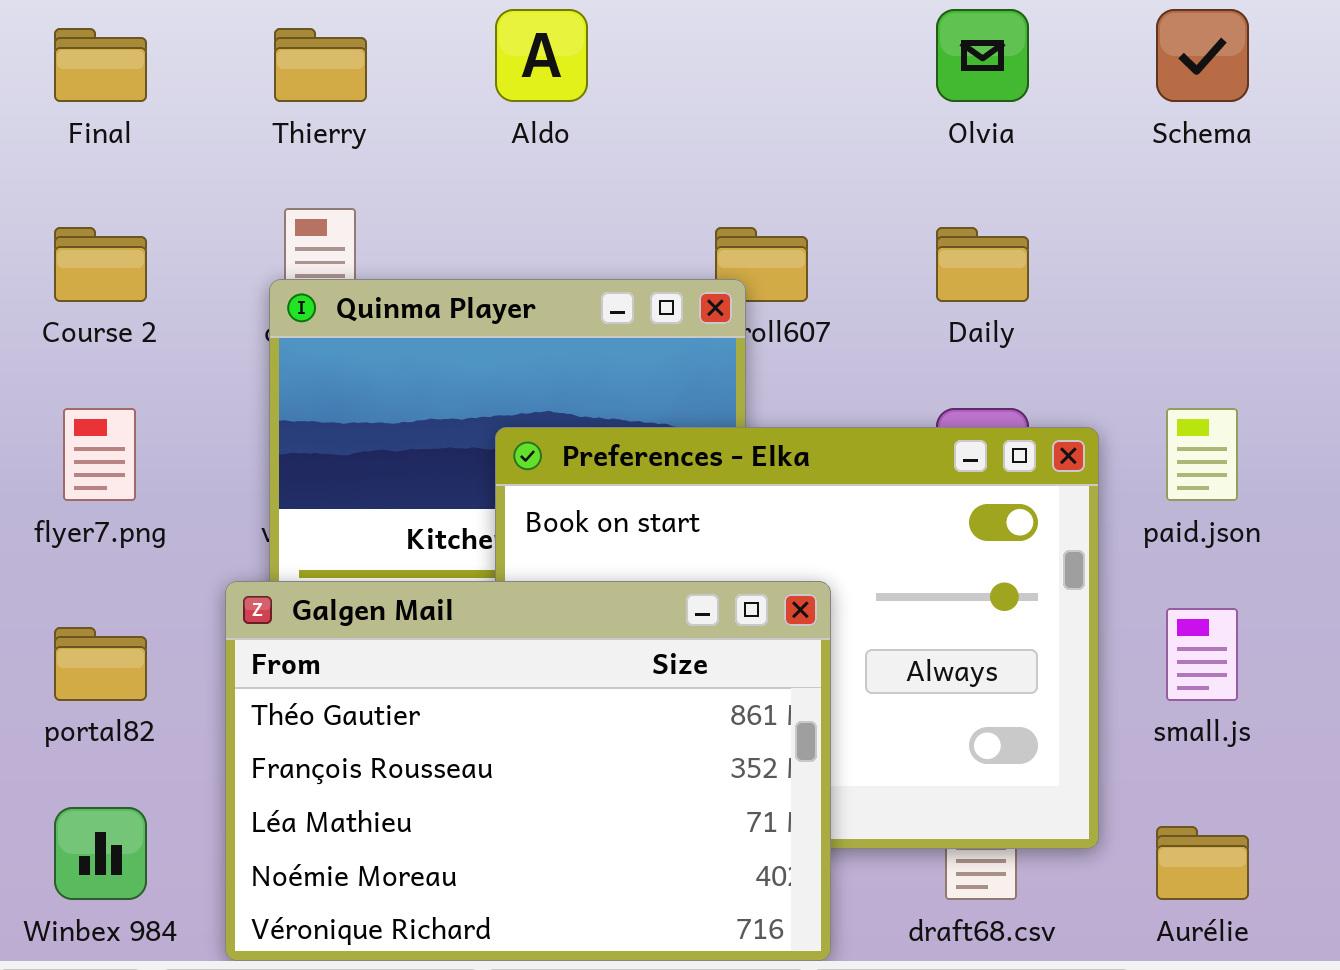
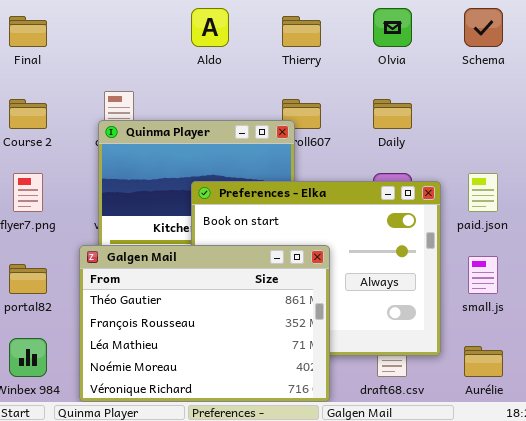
Thierry: [274,28,367,102] -> [282,16,321,47], moved

